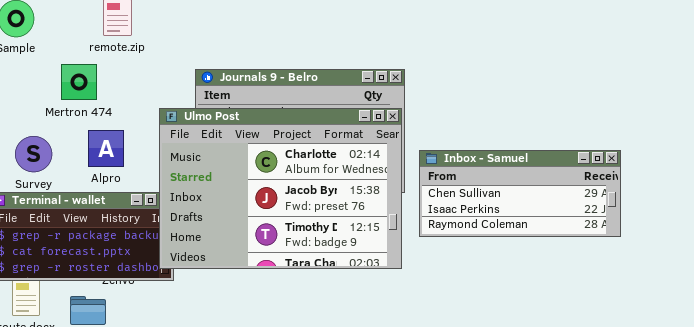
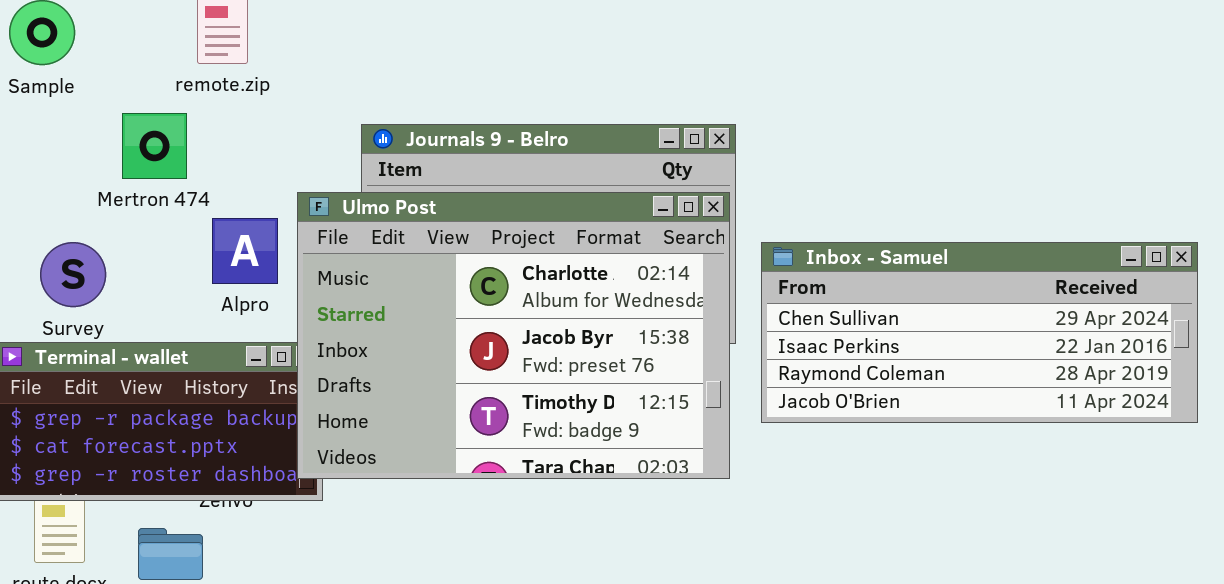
Alpro: [88,130,124,167] -> [212,218,278,284], moved
Inbox - Samuel: [419,150,621,237] -> [761,242,1198,423], resized

